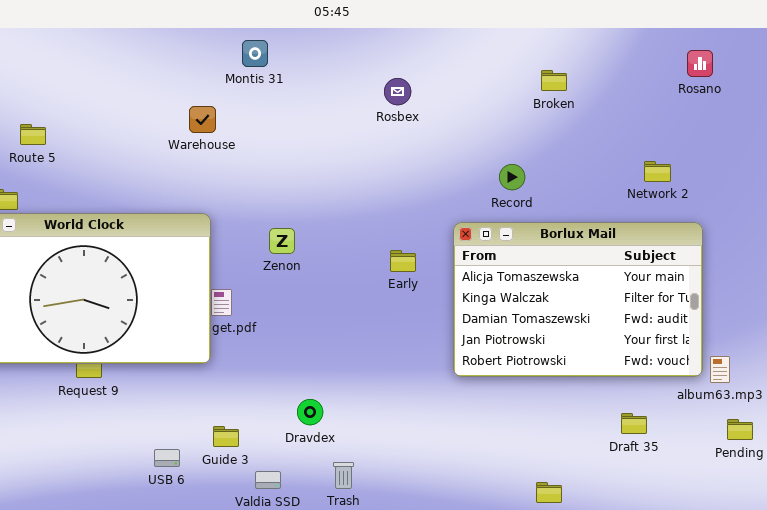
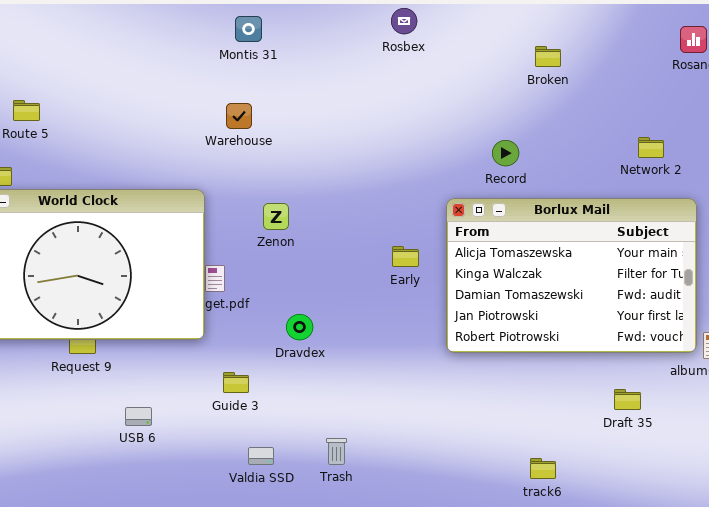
Rosbex: [384,78,411,105] -> [391,8,417,34], moved
Warehouse: [189,106,216,133] -> [226,103,252,129], moved
Early: [390,250,416,272] -> [392,246,419,267], moved
Dravdex: [297,399,323,425] -> [286,314,313,340], moved
Guide 3: [213,426,239,447] -> [223,372,249,393], moved
USB 6: [154,449,180,467] -> [125,407,152,426], moved

